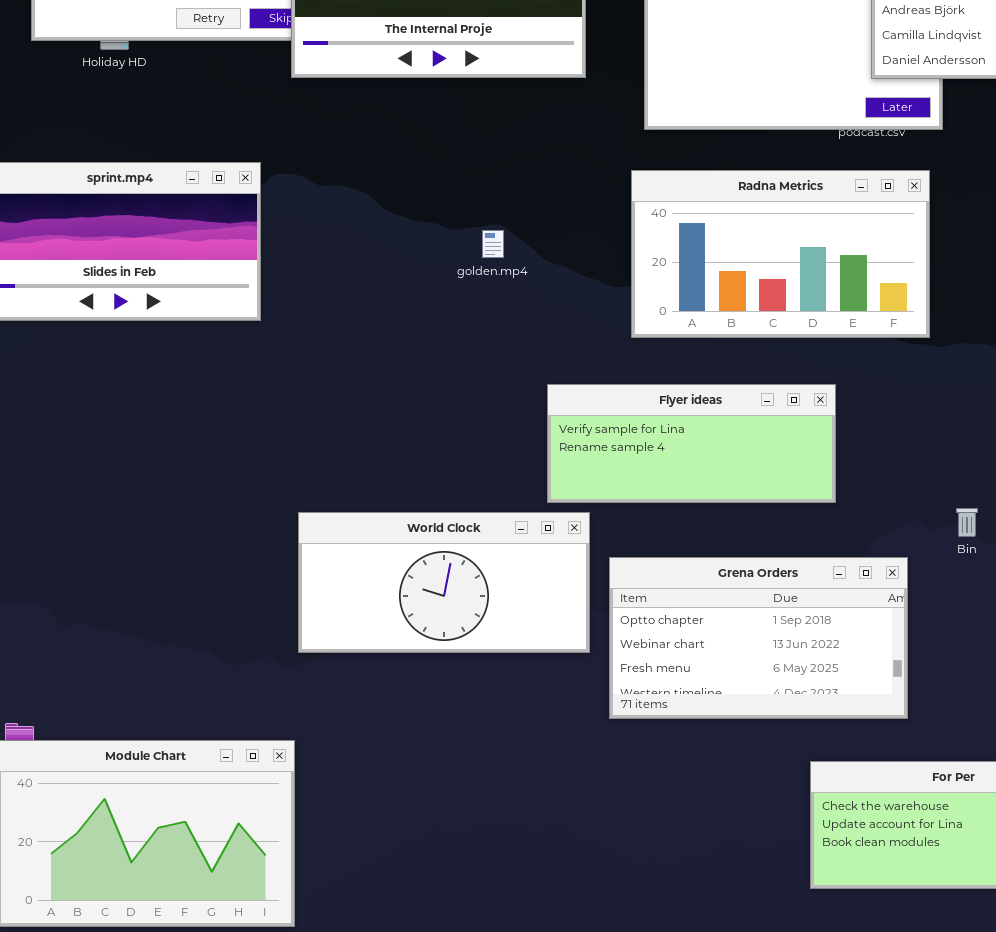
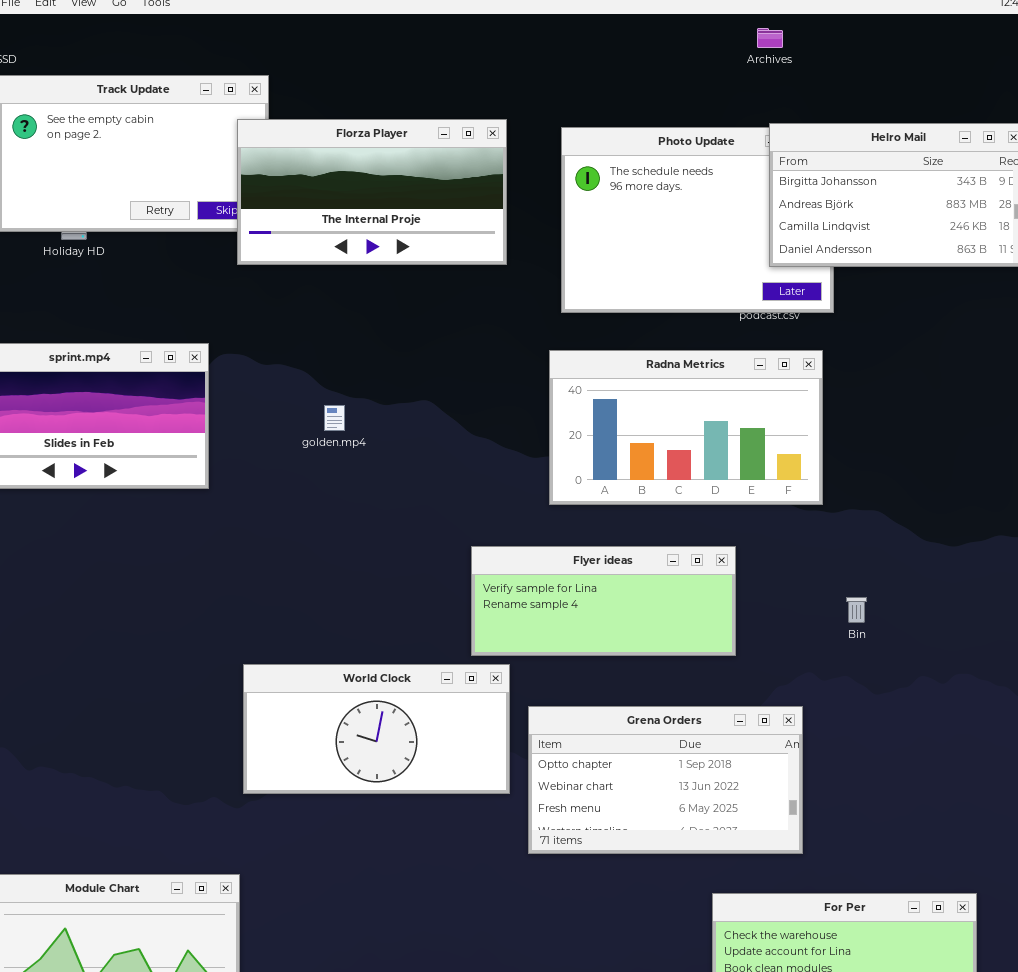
golden.mp4: [482,230,504,258] -> [324,405,345,431], moved
Bin: [956,508,978,537] -> [846,597,867,623], moved

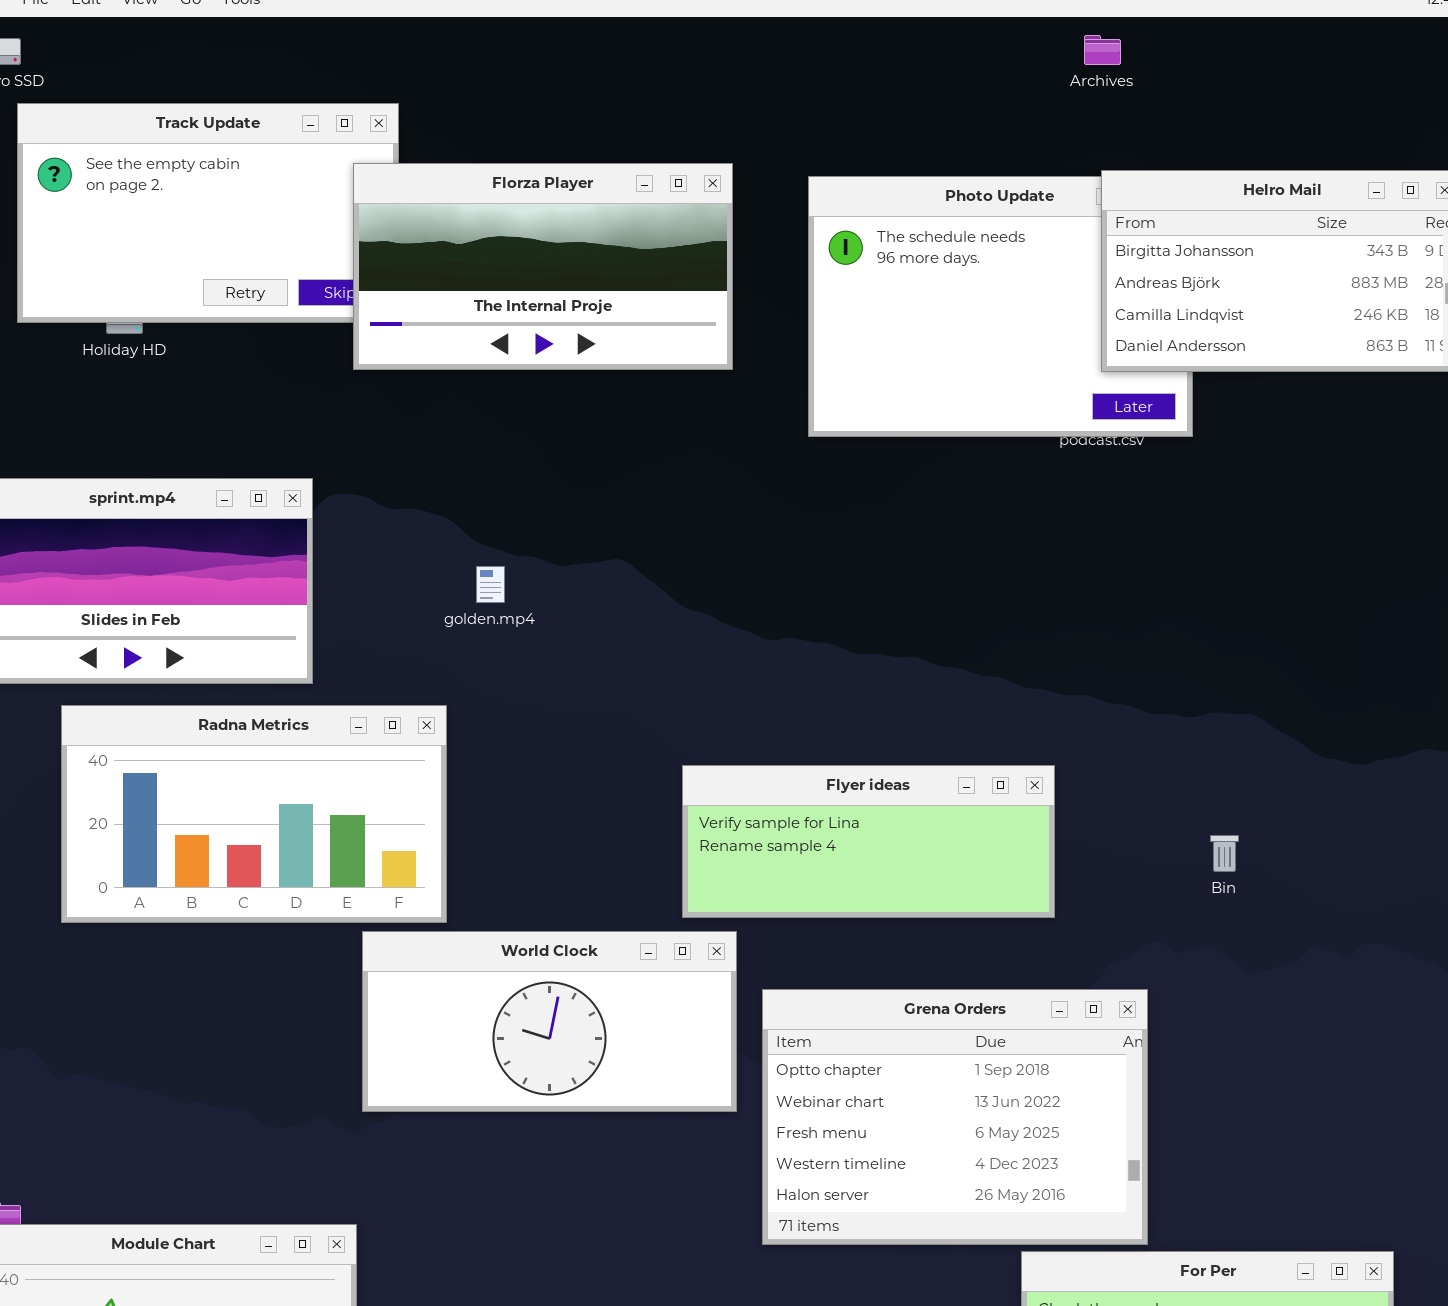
Radna Metrics: [549,350,823,505] -> [61,705,447,923], moved
Grena Orders: [528,706,803,854] -> [762,989,1148,1245], resized

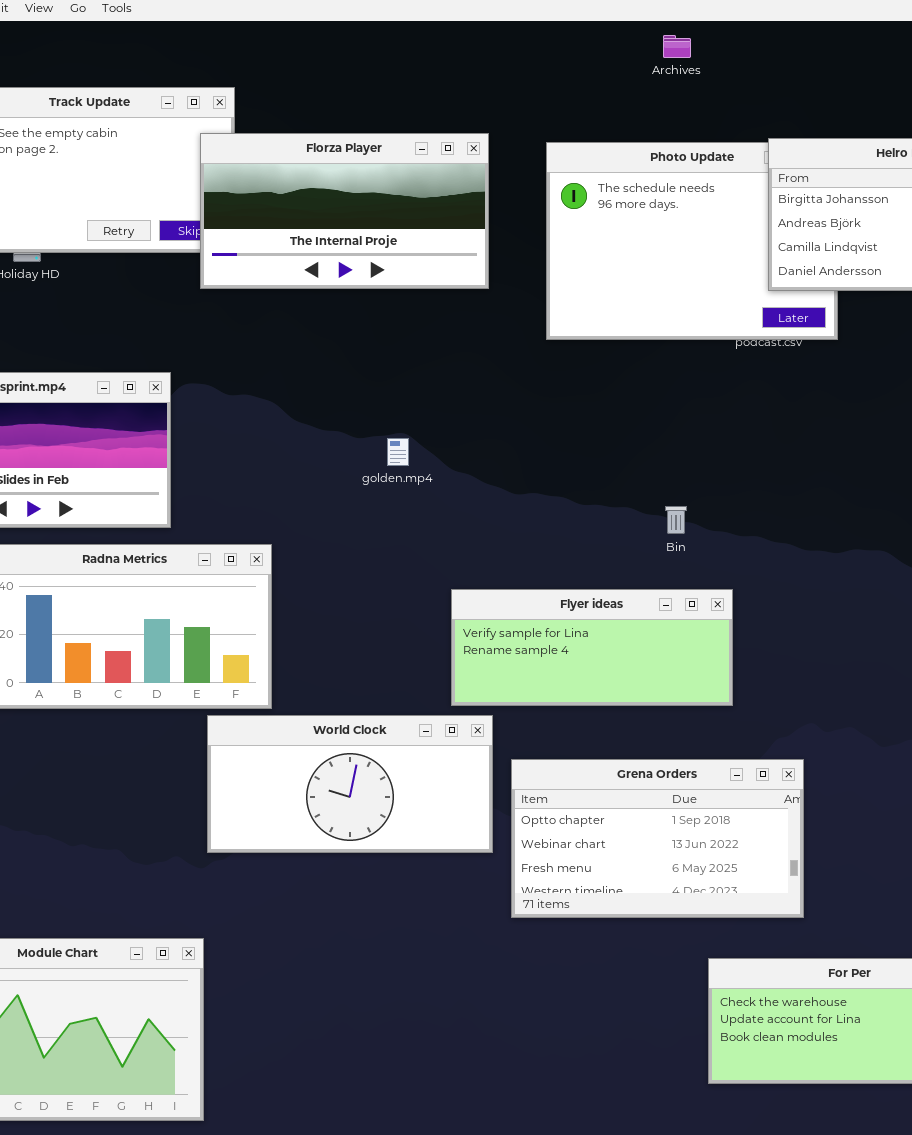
Archives: [1084,35,1121,65] -> [663,35,691,58], moved
golden.mp4: [476,566,505,603] -> [387,438,409,466], moved
Bin: [1210,835,1239,872] -> [665,506,687,534], moved
Grena Orders: [762,989,1148,1245] -> [511,759,804,918], resized

